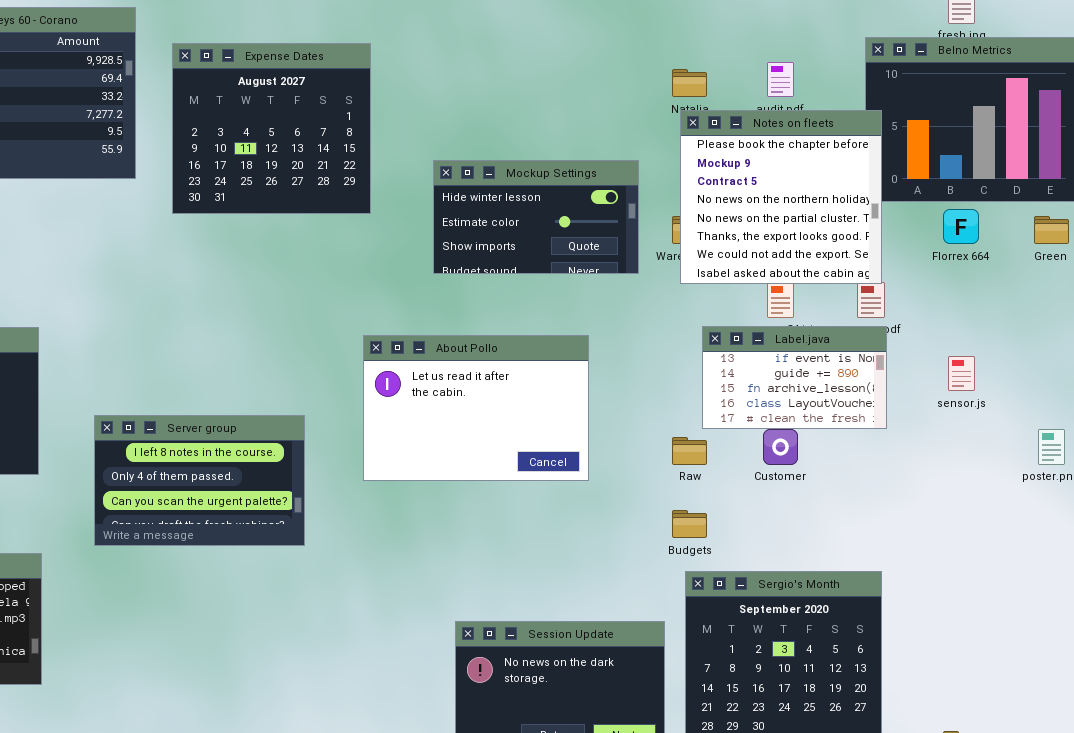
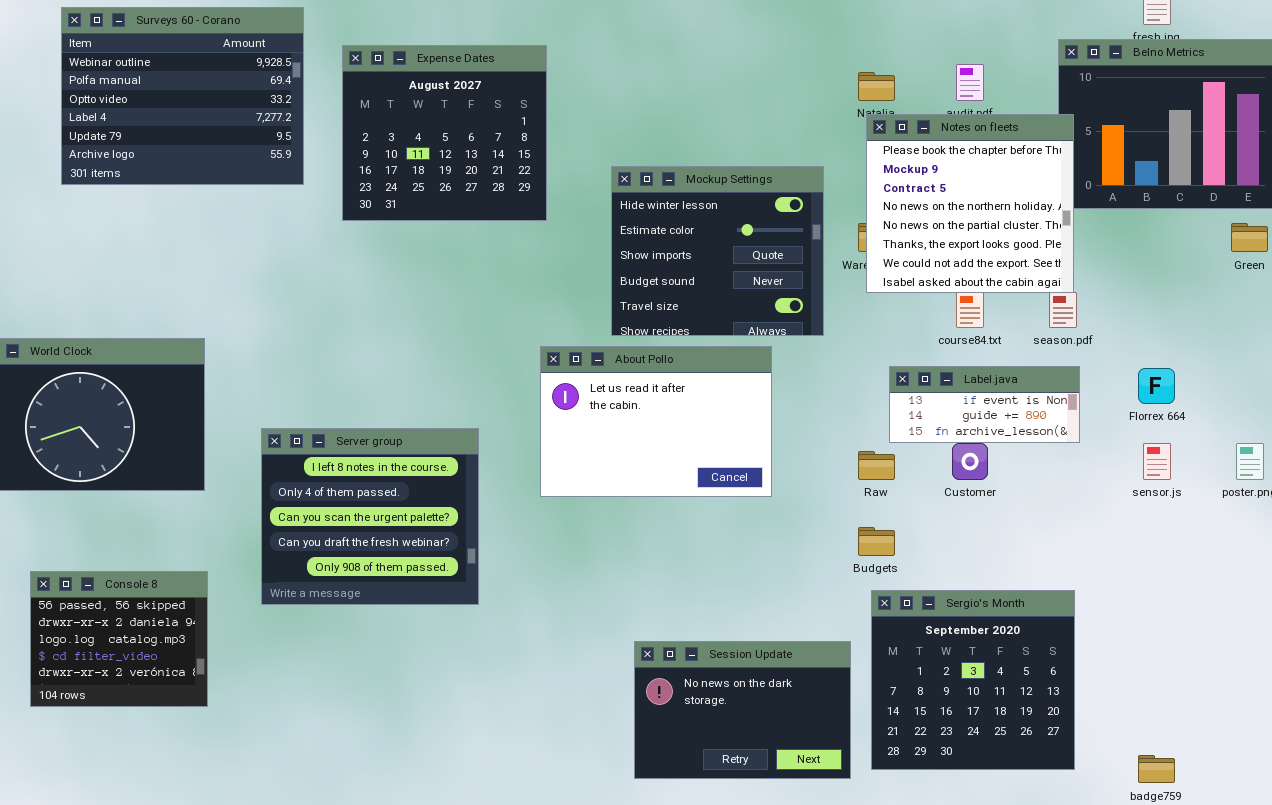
Mockup Settings: [433,160,639,274] -> [611,166,824,336], resized
Florrex 664: [943,209,979,244] -> [1138,368,1175,404], moved
Label.java: [702,326,887,429] -> [889,366,1080,443], resized
sensor.js: [948,356,975,391] -> [1143,443,1171,480], moved
Server group: [94,415,305,546] -> [261,428,479,605], resized

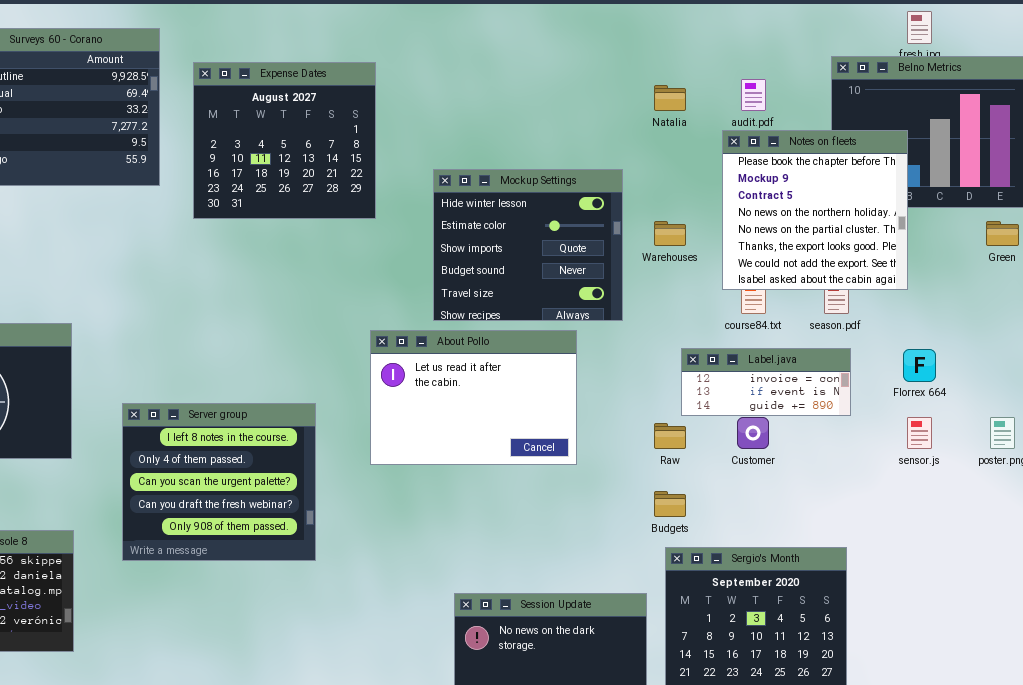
Notes on fleets: [866,114,1074,293] -> [722,130,908,290], moved
Label.java: [889,366,1080,443] -> [681,348,851,416], scrolled up 1 row

